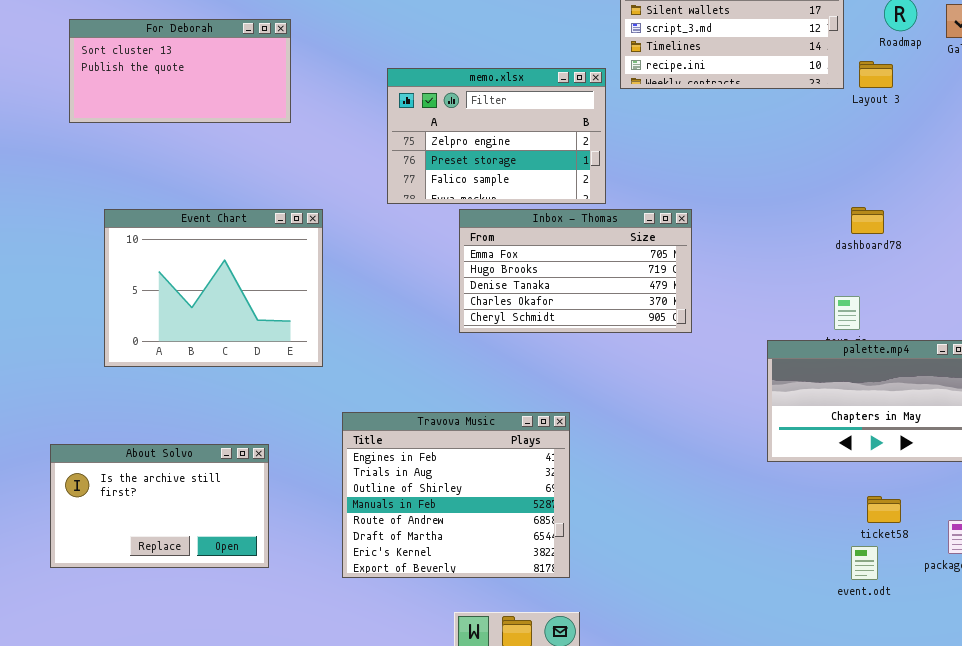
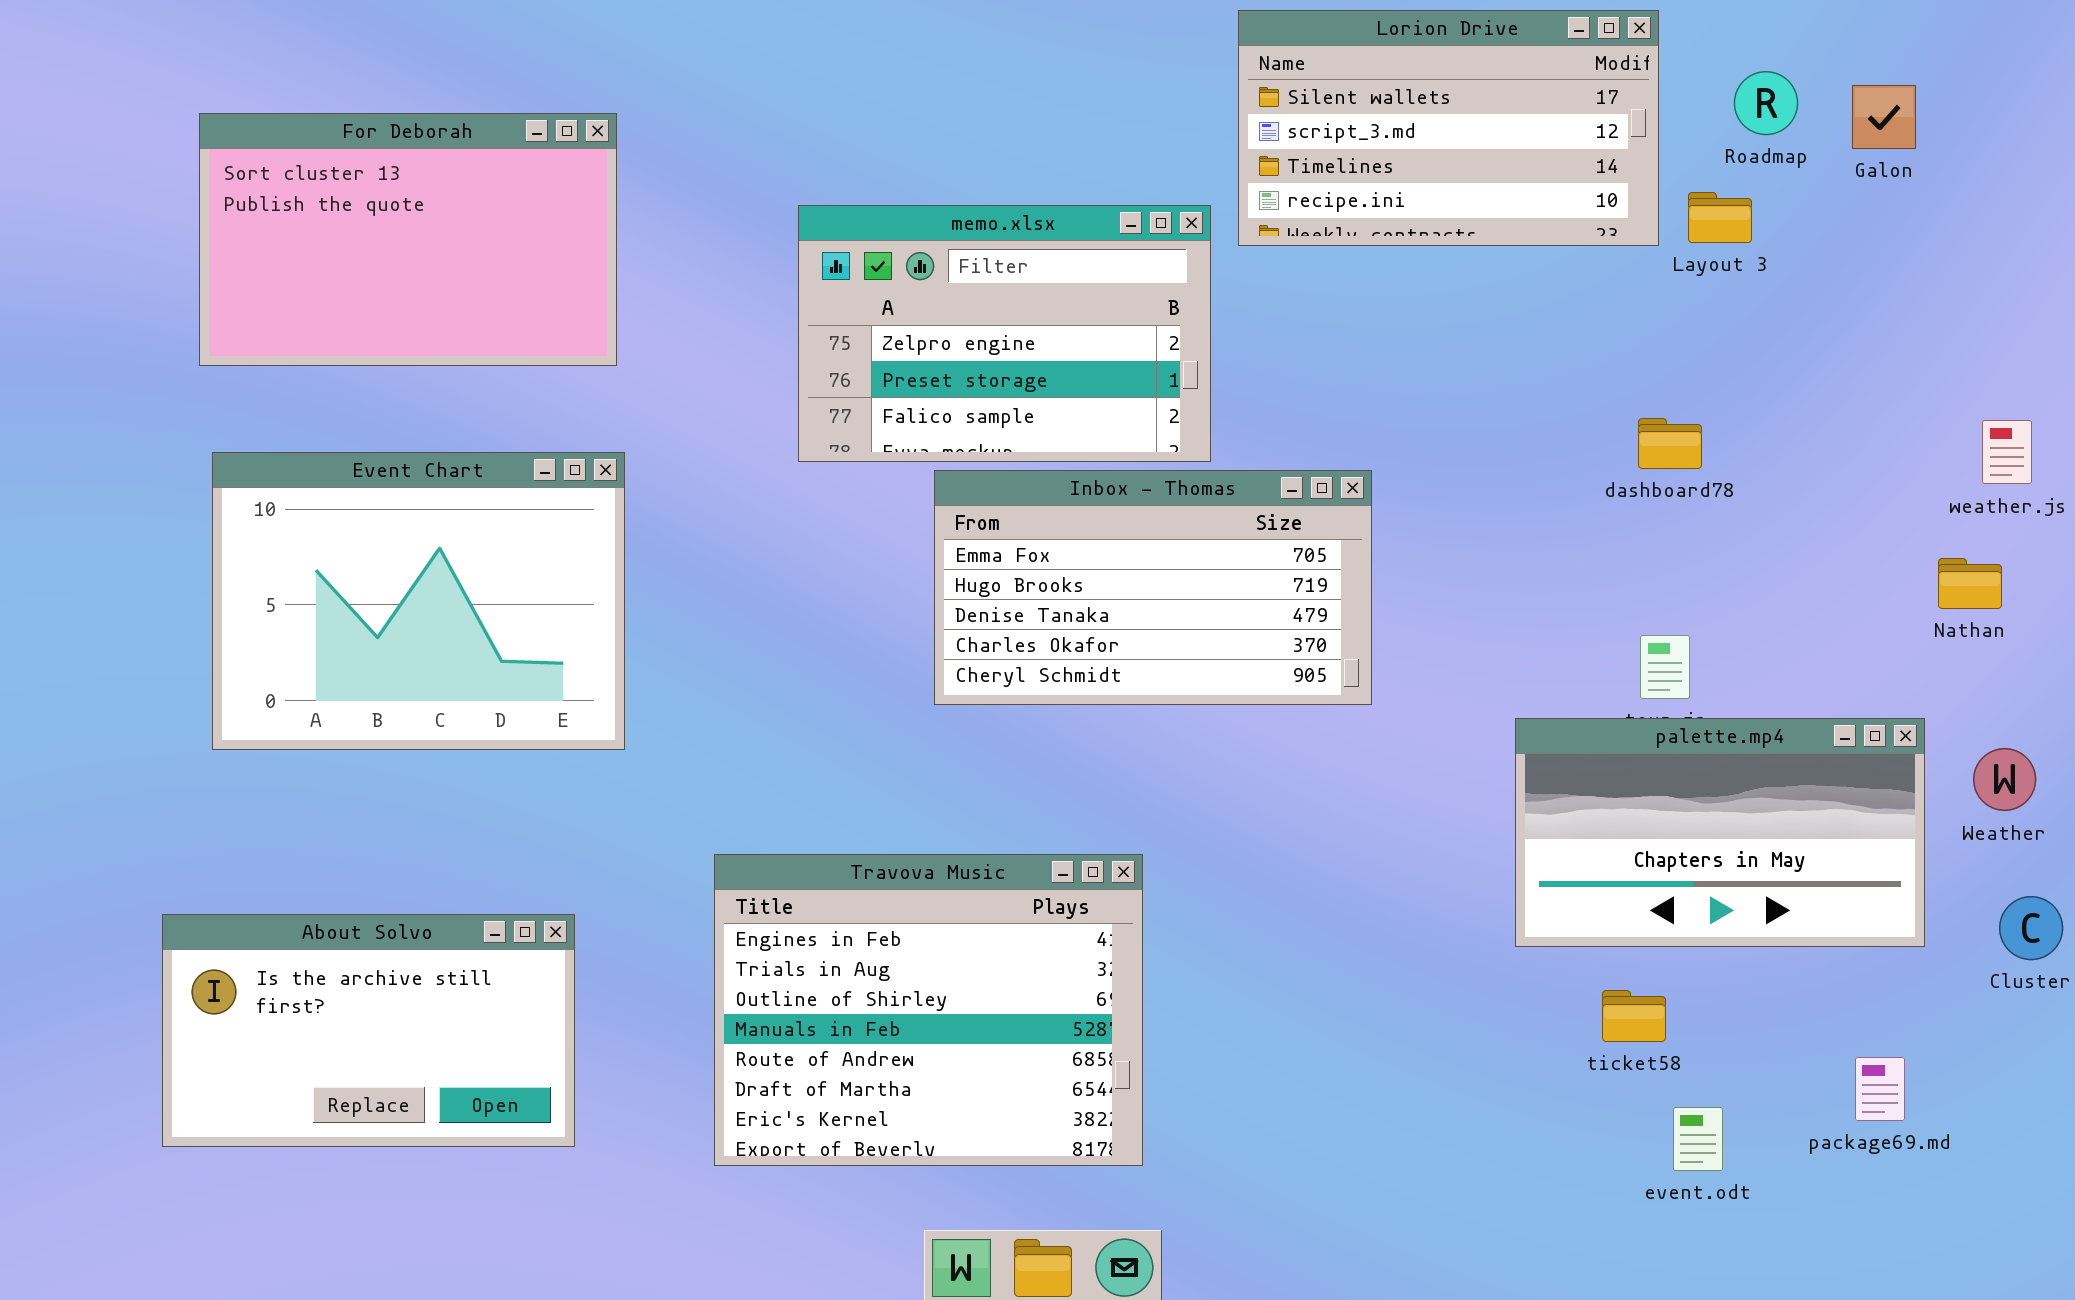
For Deborah: [69,19,291,123] -> [199,113,617,366], resized
dashboard78: [851,207,884,234] -> [1638,418,1702,469], moved
Event Chart: [104,209,323,367] -> [212,452,625,750], moved
ticket58: [867,496,901,523] -> [1602,990,1666,1042], moved

